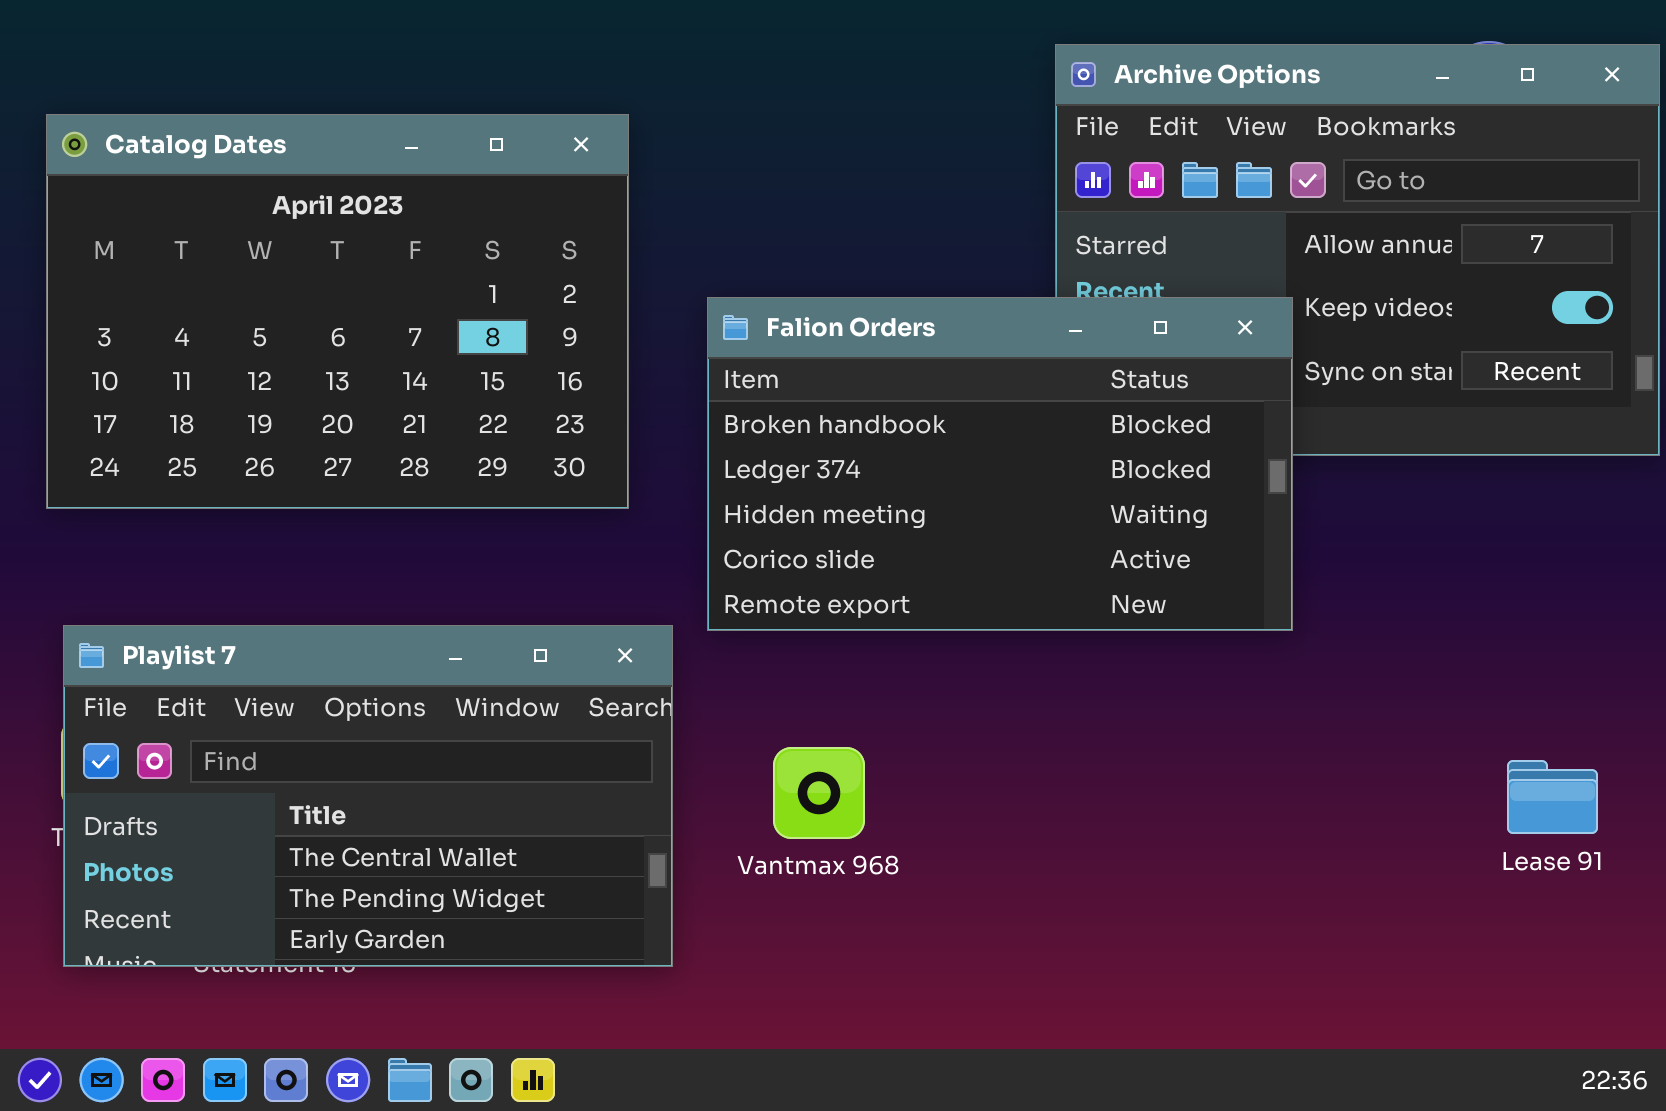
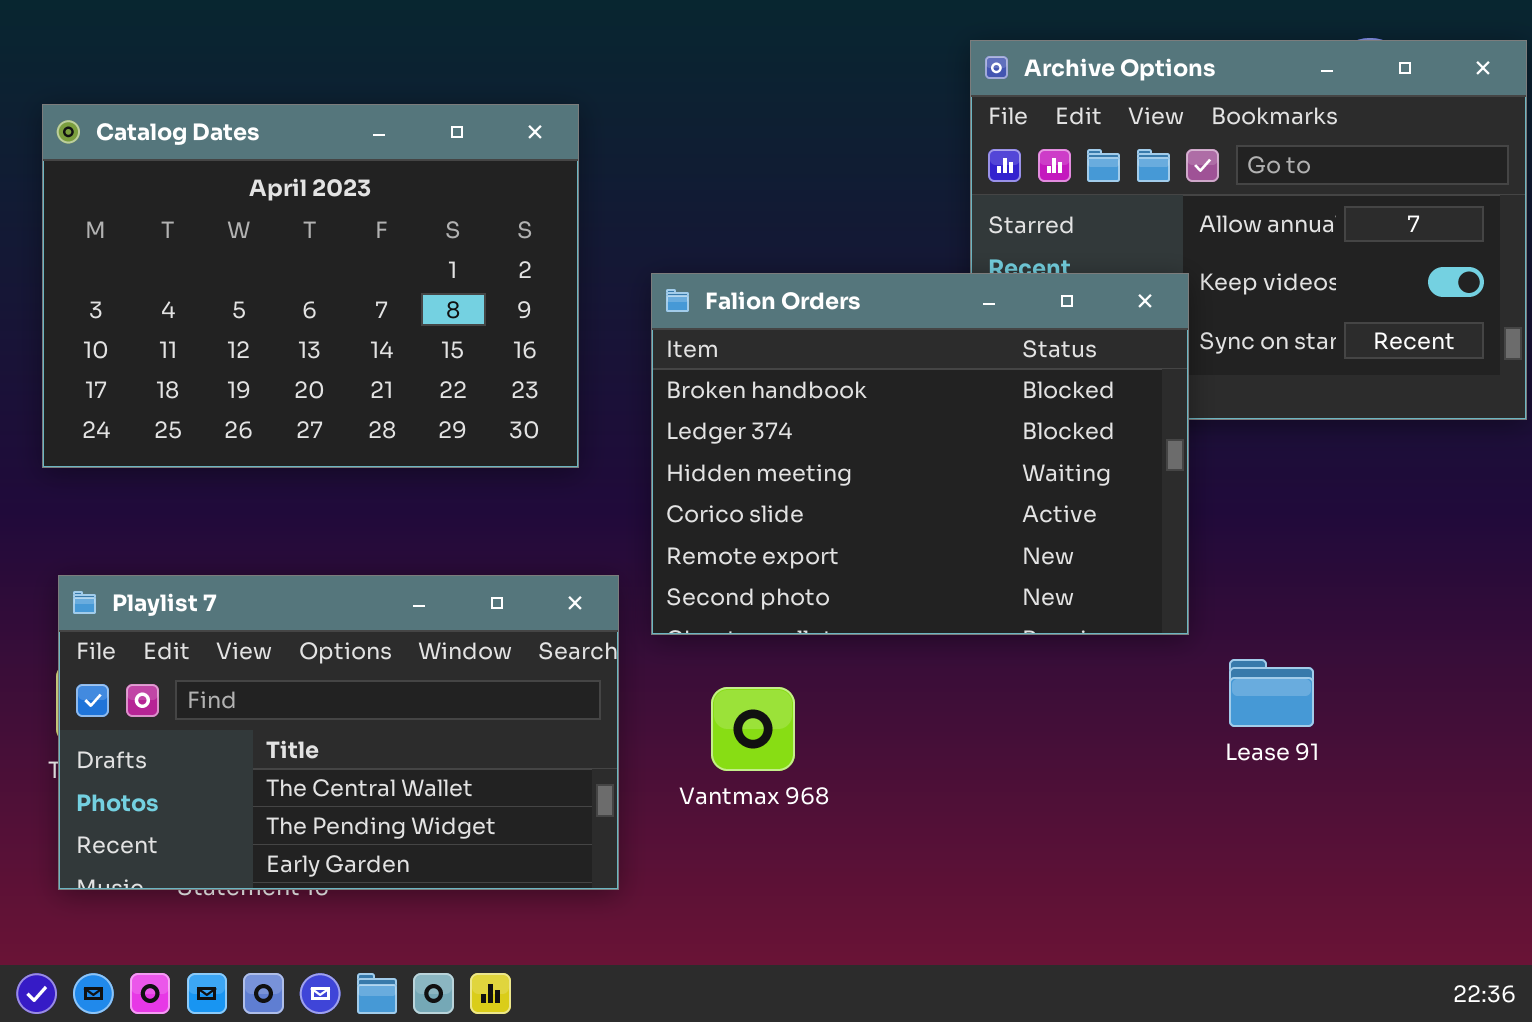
Falion Orders: [707,297,1293,631] -> [651,273,1189,635], resized
Lease 91: [1507,760,1598,834] -> [1229,659,1314,727], moved

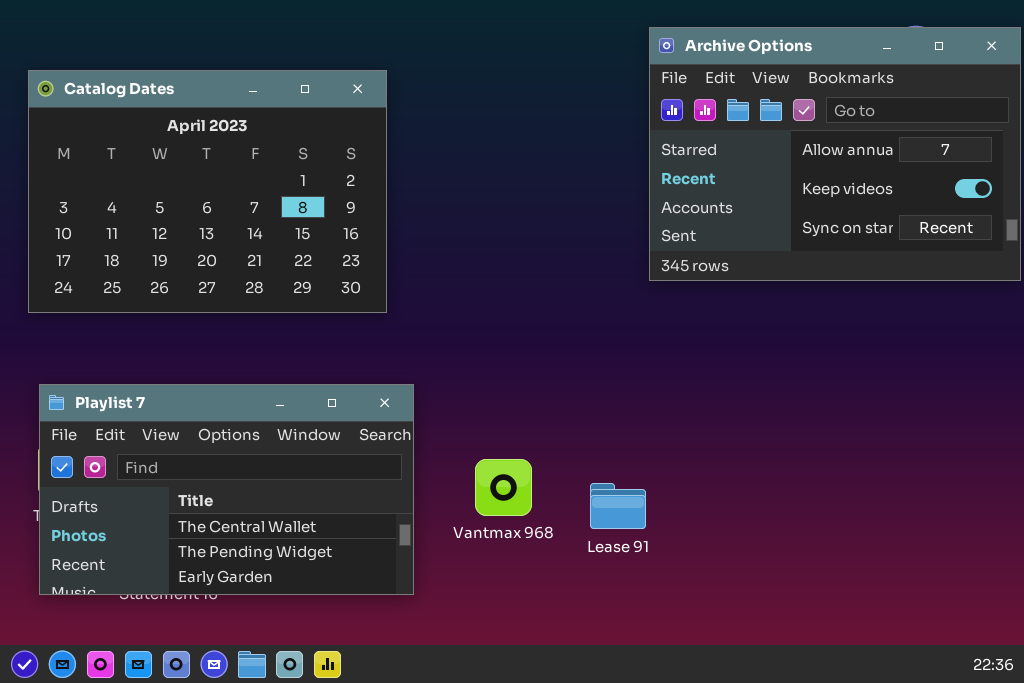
Falion Orders: [651,273,1189,635] -> none, closed
Lease 91: [1229,659,1314,727] -> [590,483,646,529], moved

